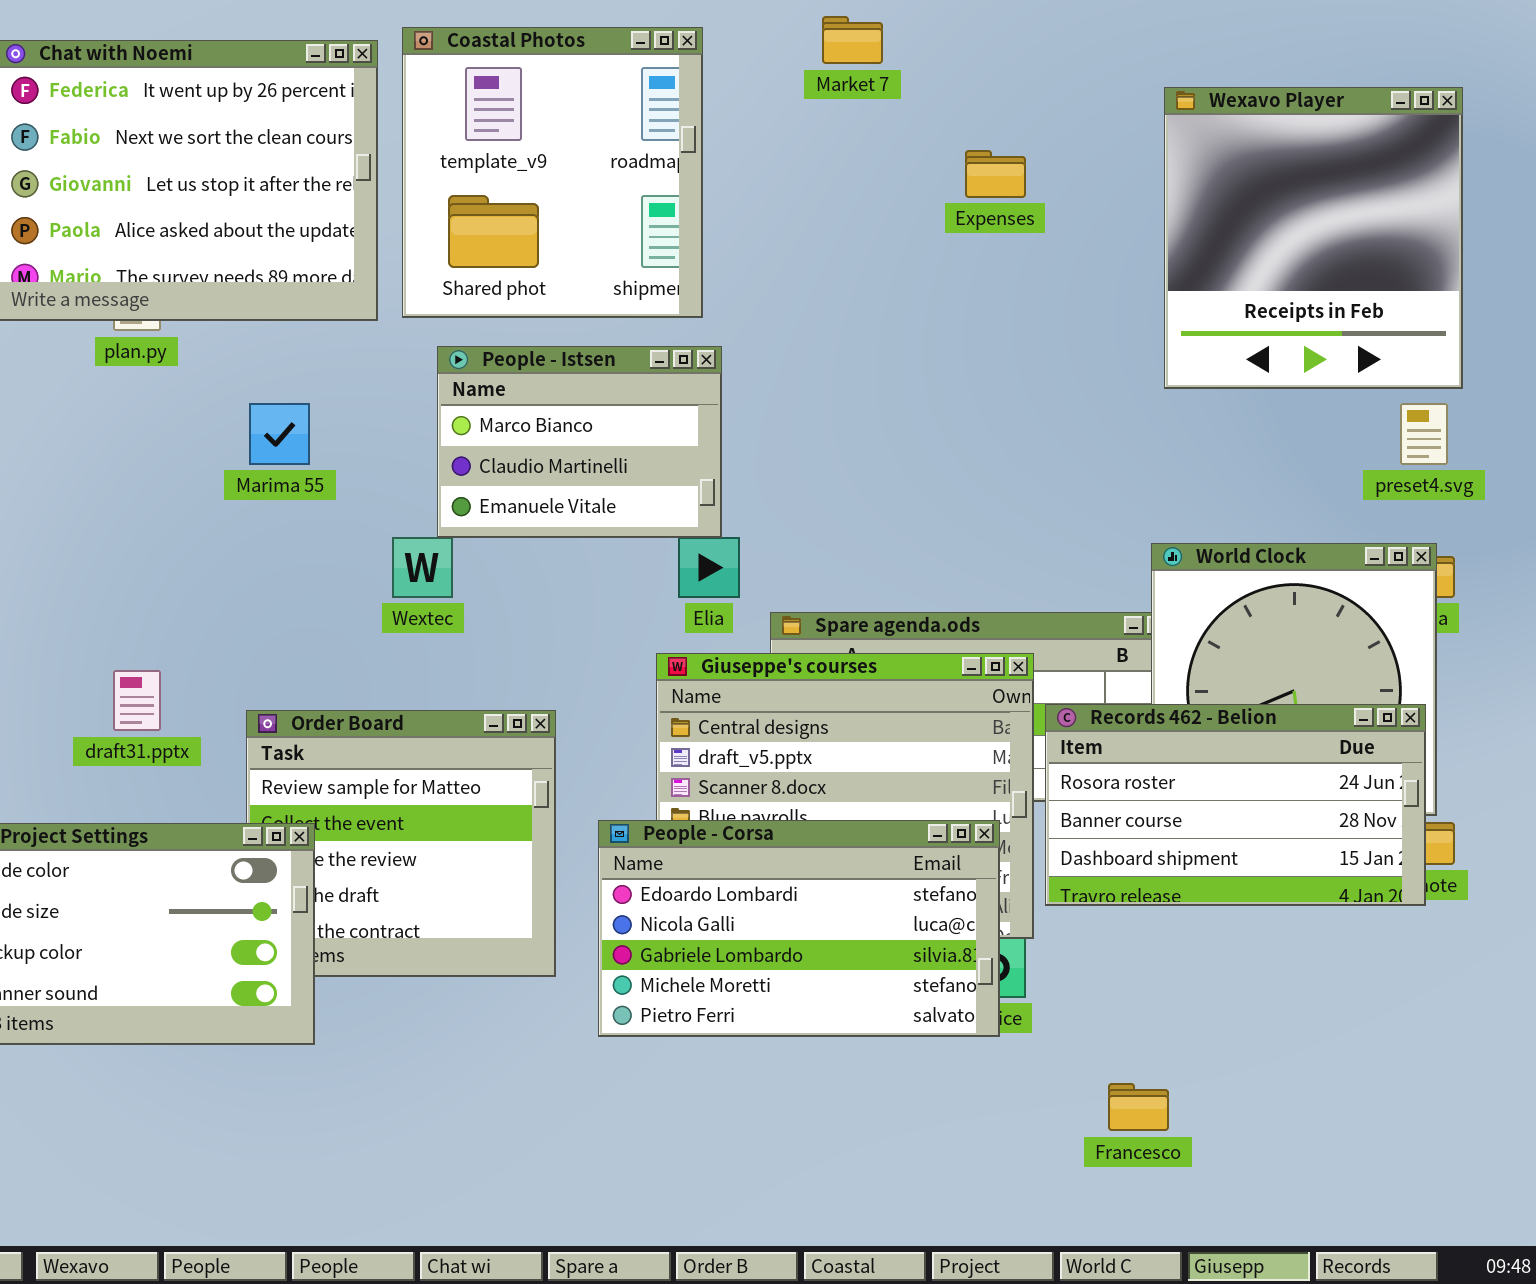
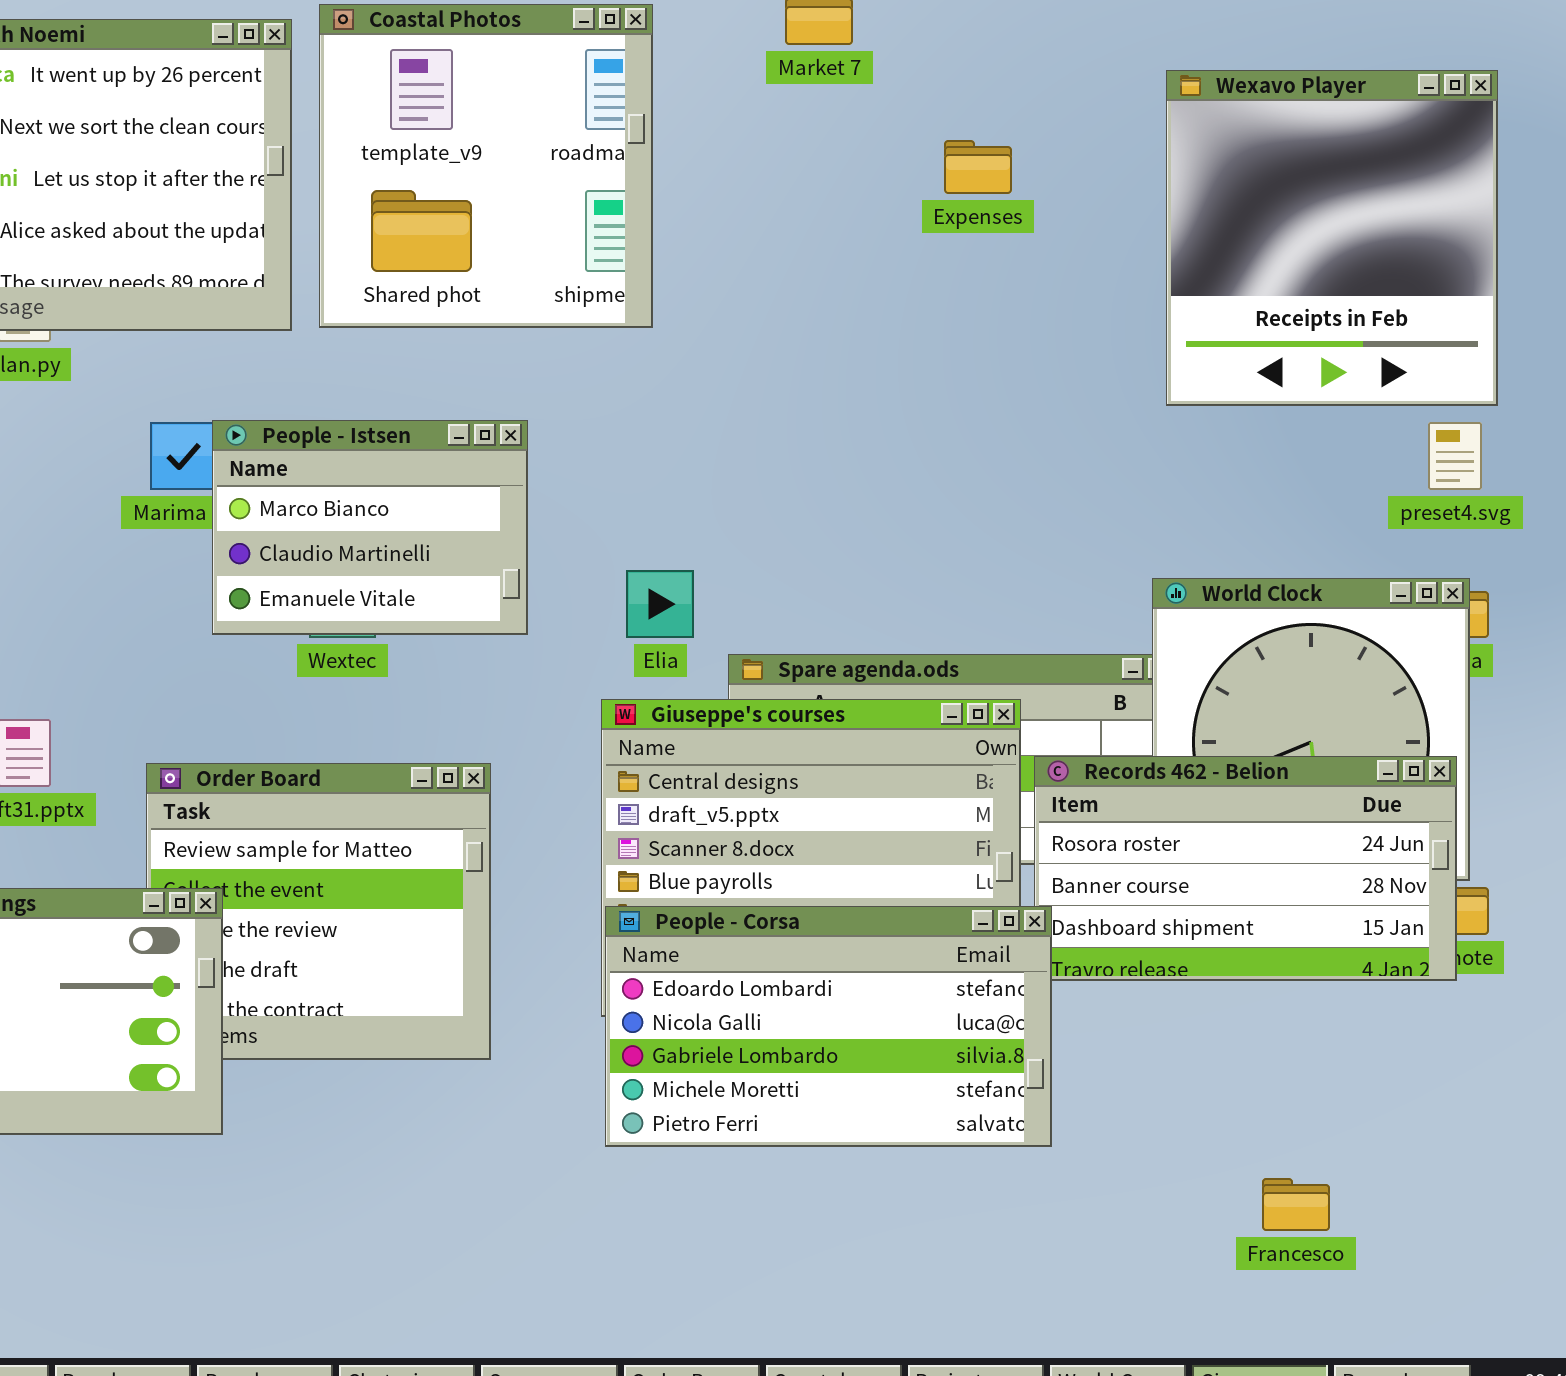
People - Istsen: [437,346,722,538] -> [212,420,528,635], moved
People - Corsa: [598,820,1000,1037] -> [605,906,1052,1147], moved
Francesco: [1108,1083,1169,1131] -> [1262,1178,1330,1231], moved

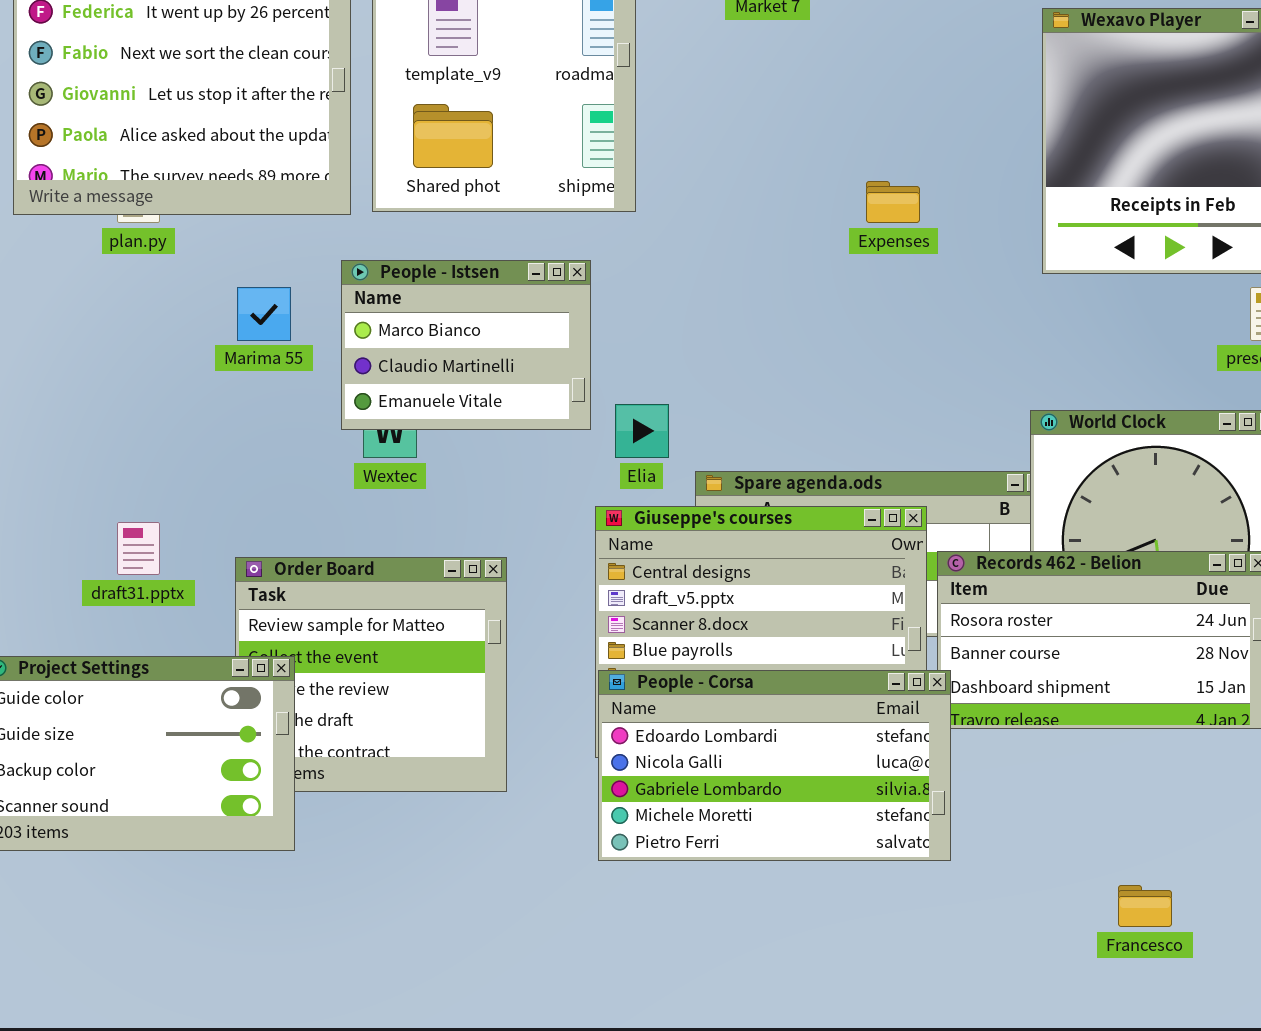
Expenses: [944,140,1012,194] -> [866,181,920,223], moved
People - Istsen: [212,420,528,635] -> [341,260,591,430], moved

